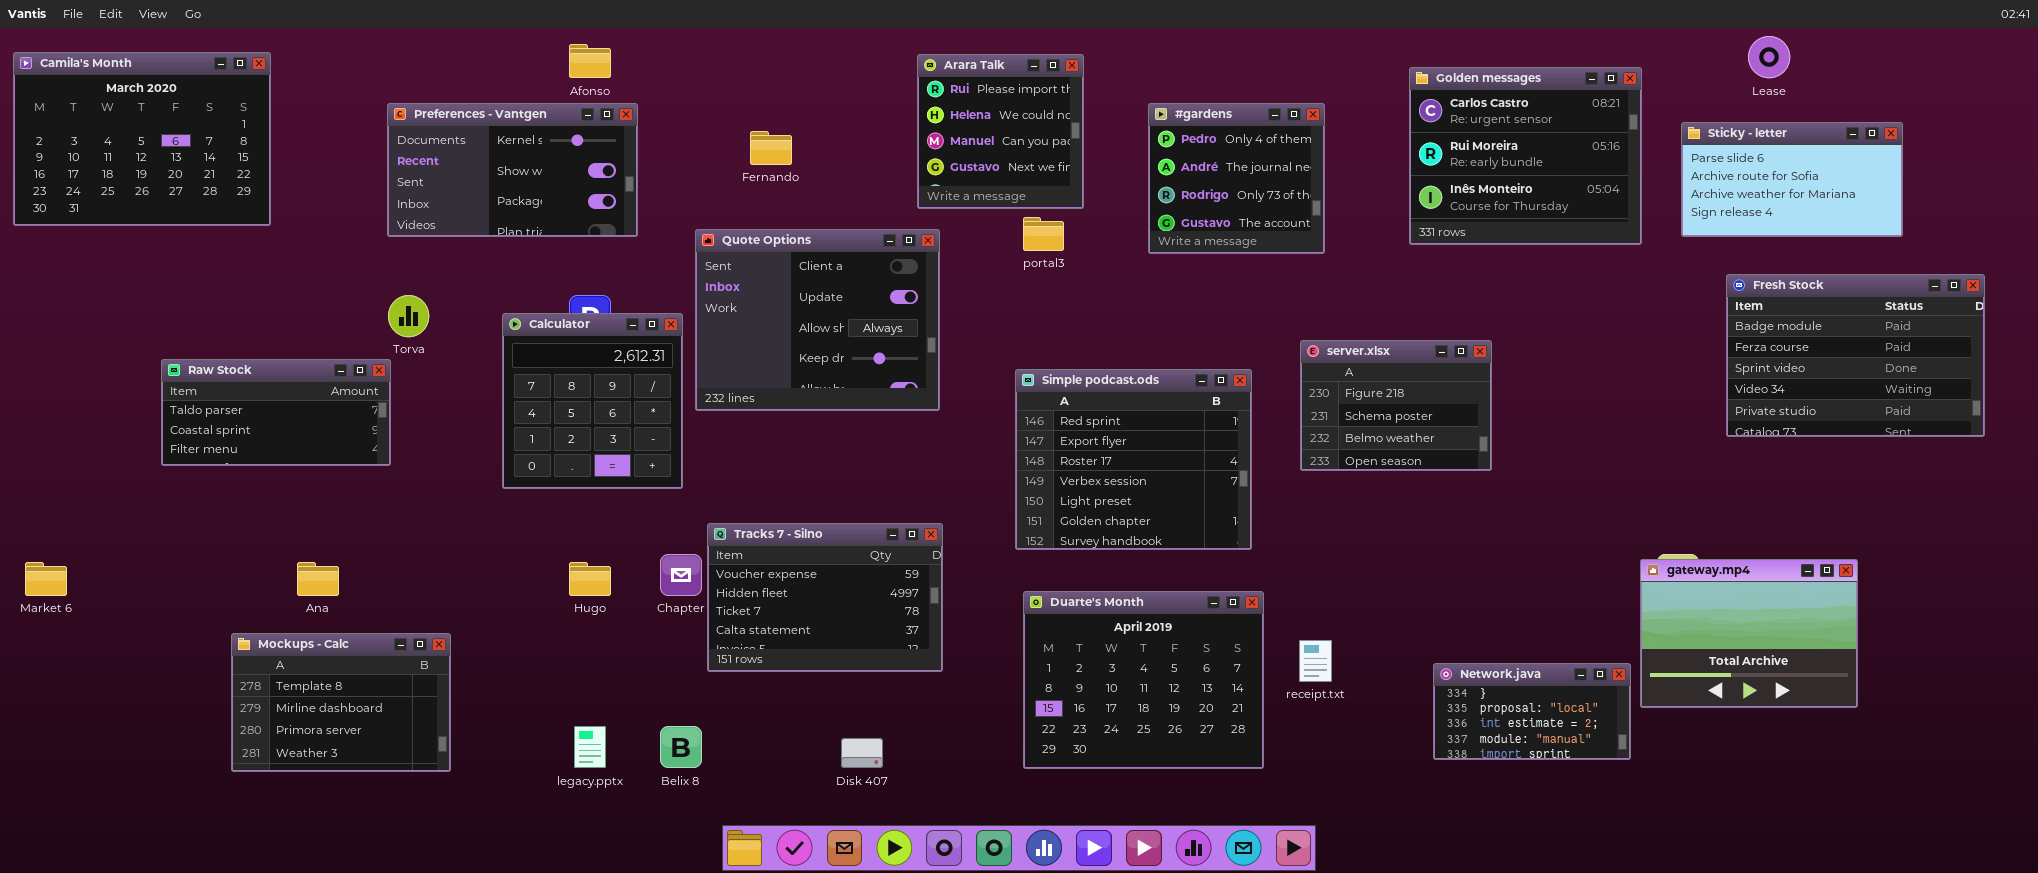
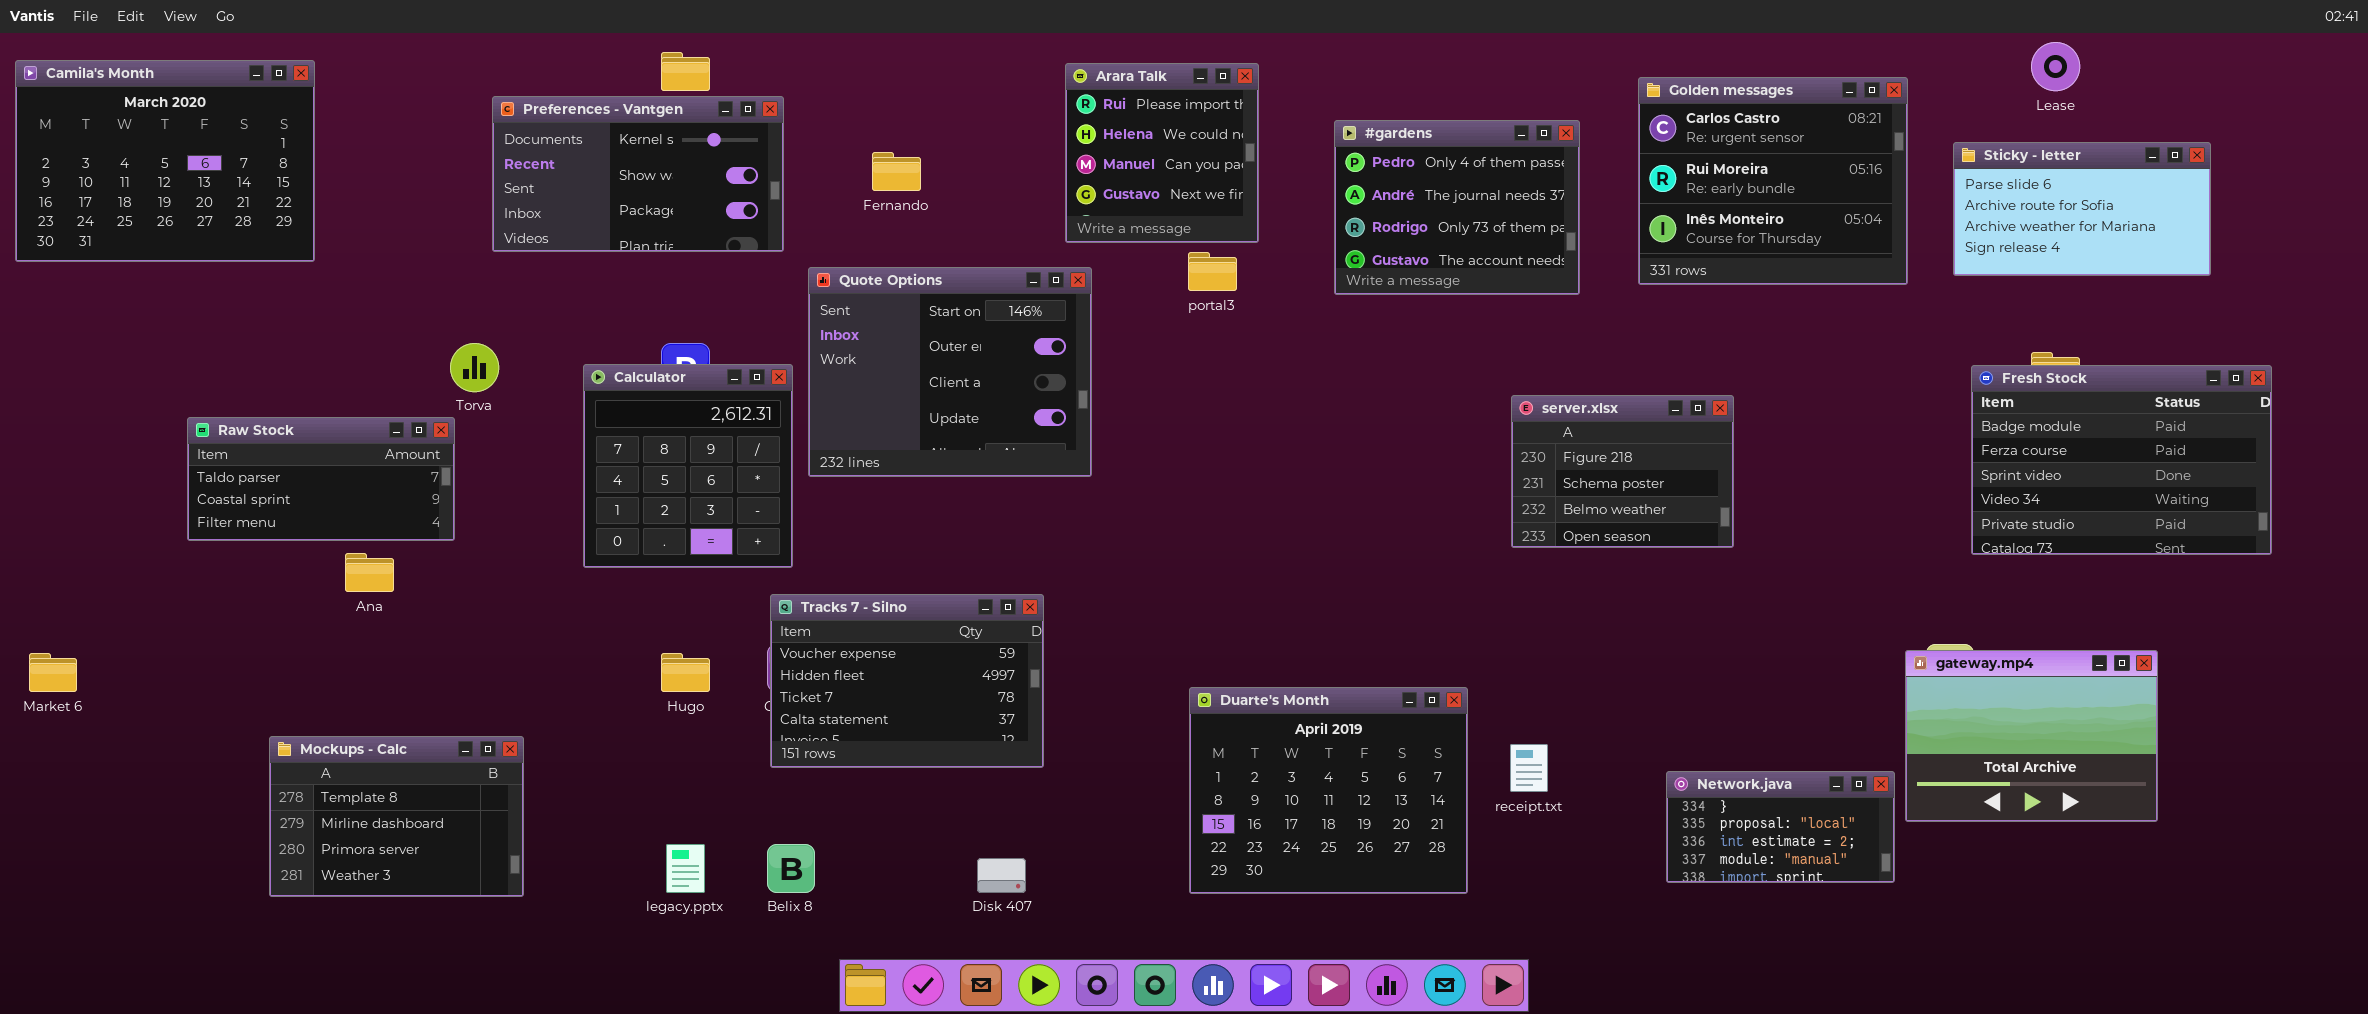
Preferences - Vantgen: [387,103,638,237] -> [492,96,784,252], moved
#gardens: [1148,103,1325,254] -> [1334,120,1580,295], resized
Quote Options: [695,229,940,411] -> [808,267,1092,477], scrolled up 2 rows
Fresh Stock: [1726,274,1985,437] -> [1971,365,2272,555], moved
Simple podcast.ods: [1015,369,1252,550] -> none, closed
Tracks 7 - Silno: [707,523,943,672] -> [770,594,1044,768], moved
Ana: [297,562,339,596] -> [345,553,394,592], moved

